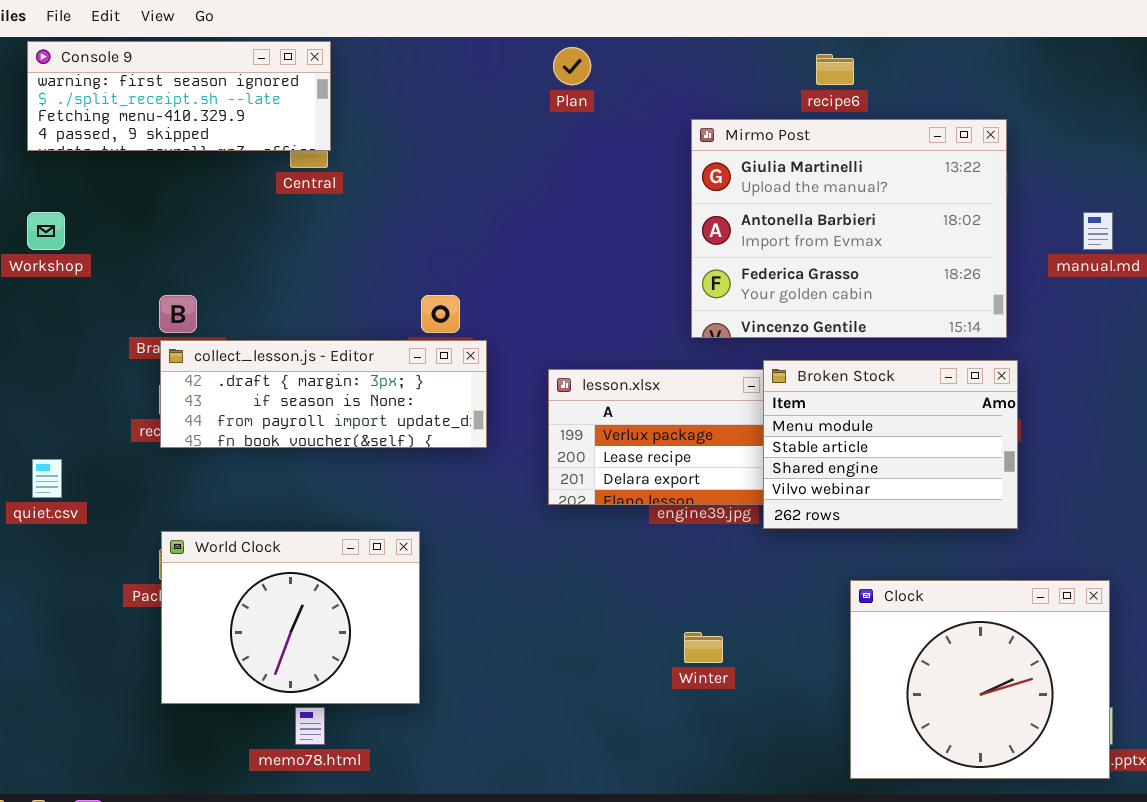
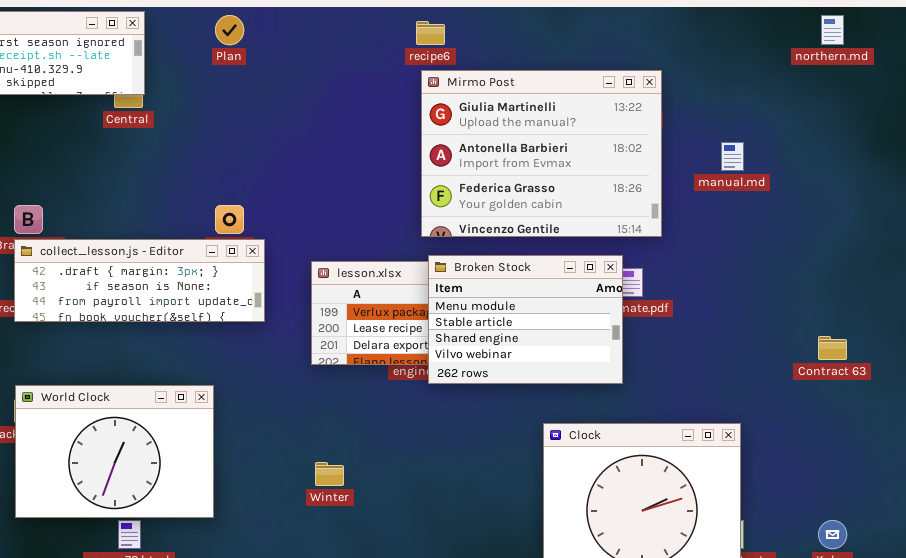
Plan: [553,47,591,85] -> [215,15,244,45], moved
recipe6: [816,54,854,85] -> [416,21,445,45], moved
Broken Stock: [763,360,1018,529] -> [428,255,623,384], moved
Winter: [684,632,723,663] -> [315,462,344,486], moved

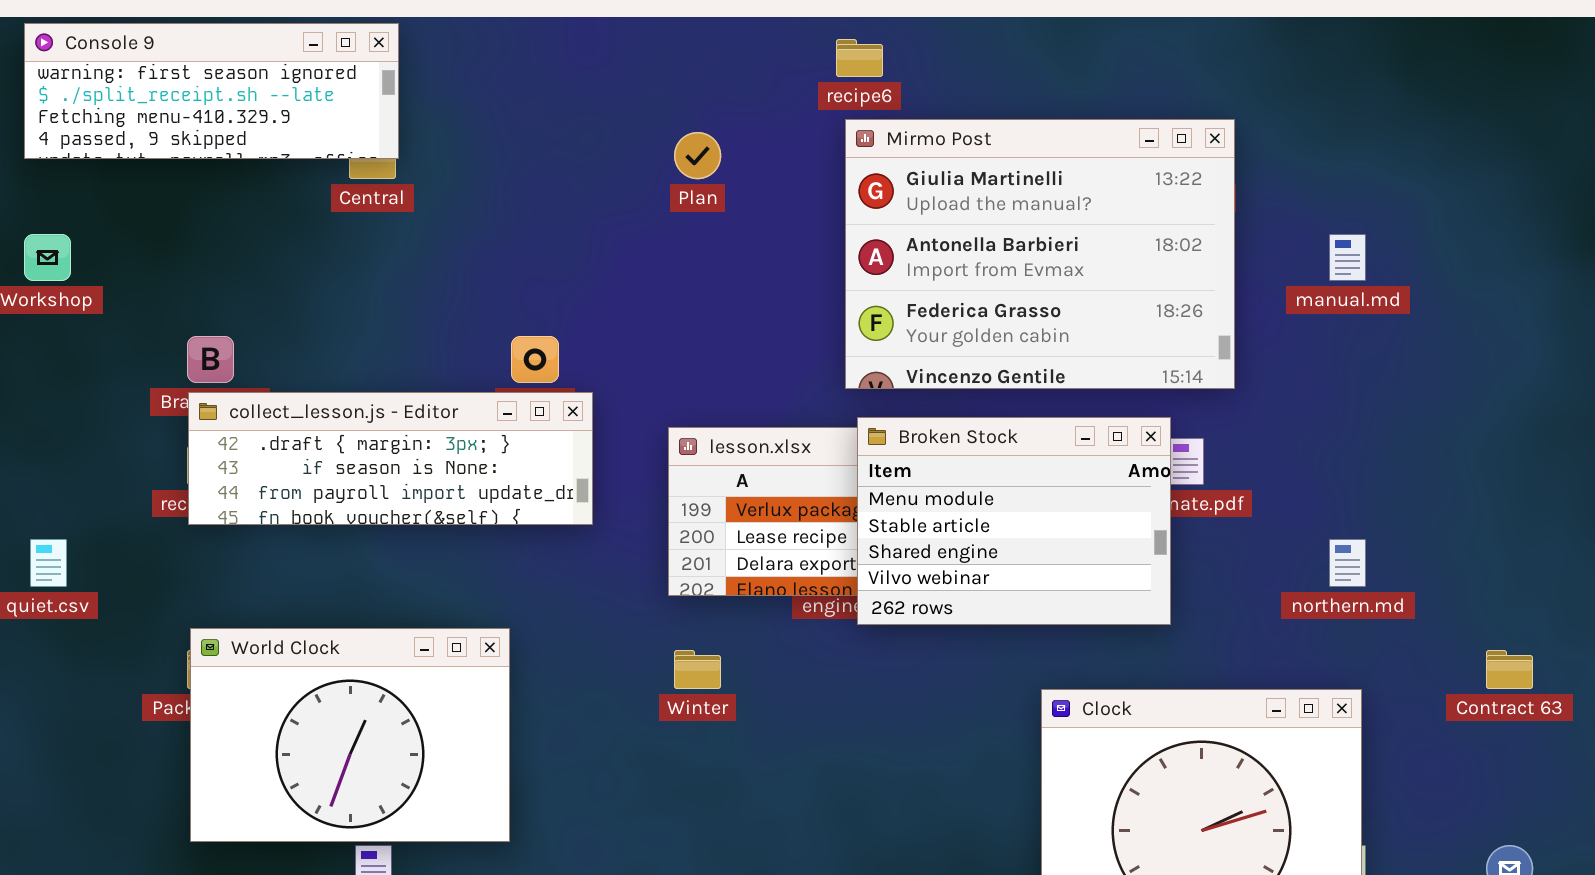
Plan: [215,15,244,45] -> [674,132,721,179], moved
northern.md: [821,15,844,45] -> [1329,539,1366,587], moved
Contract 63: [818,336,847,360] -> [1486,650,1533,689], moved
Winter: [315,462,344,486] -> [674,650,721,689], moved

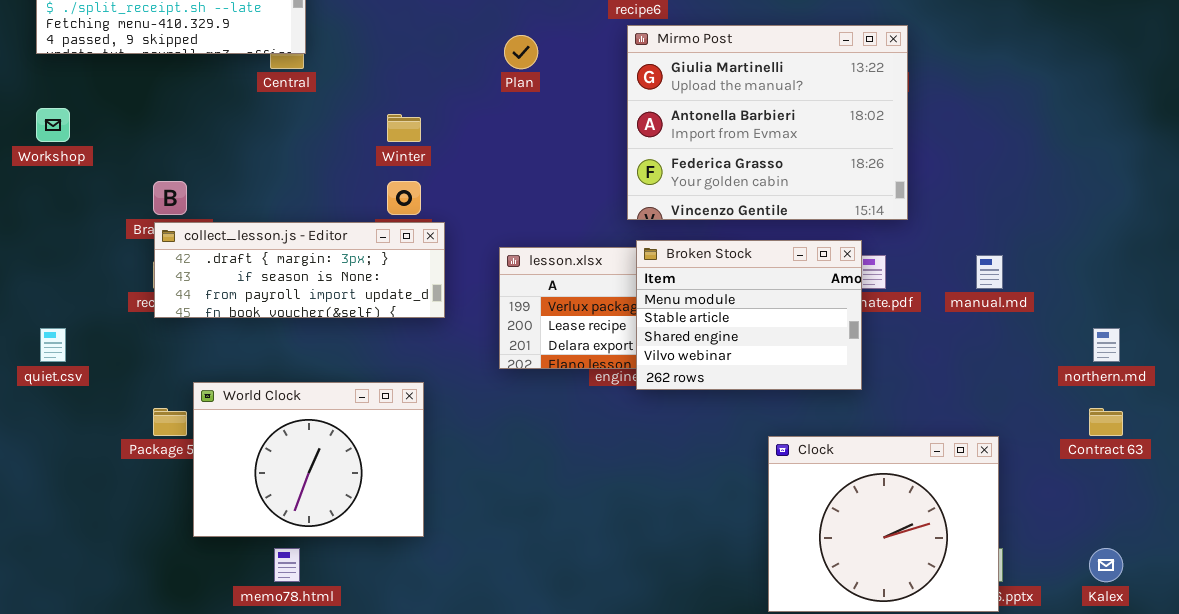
manual.md: [1329,234,1366,281] -> [976,255,1003,289], moved
northern.md: [1329,539,1366,587] -> [1093,328,1120,362], moved
World Clock: [190,628,510,842] -> [193,382,424,537], moved
Winter: [674,650,721,689] -> [387,114,421,142], moved

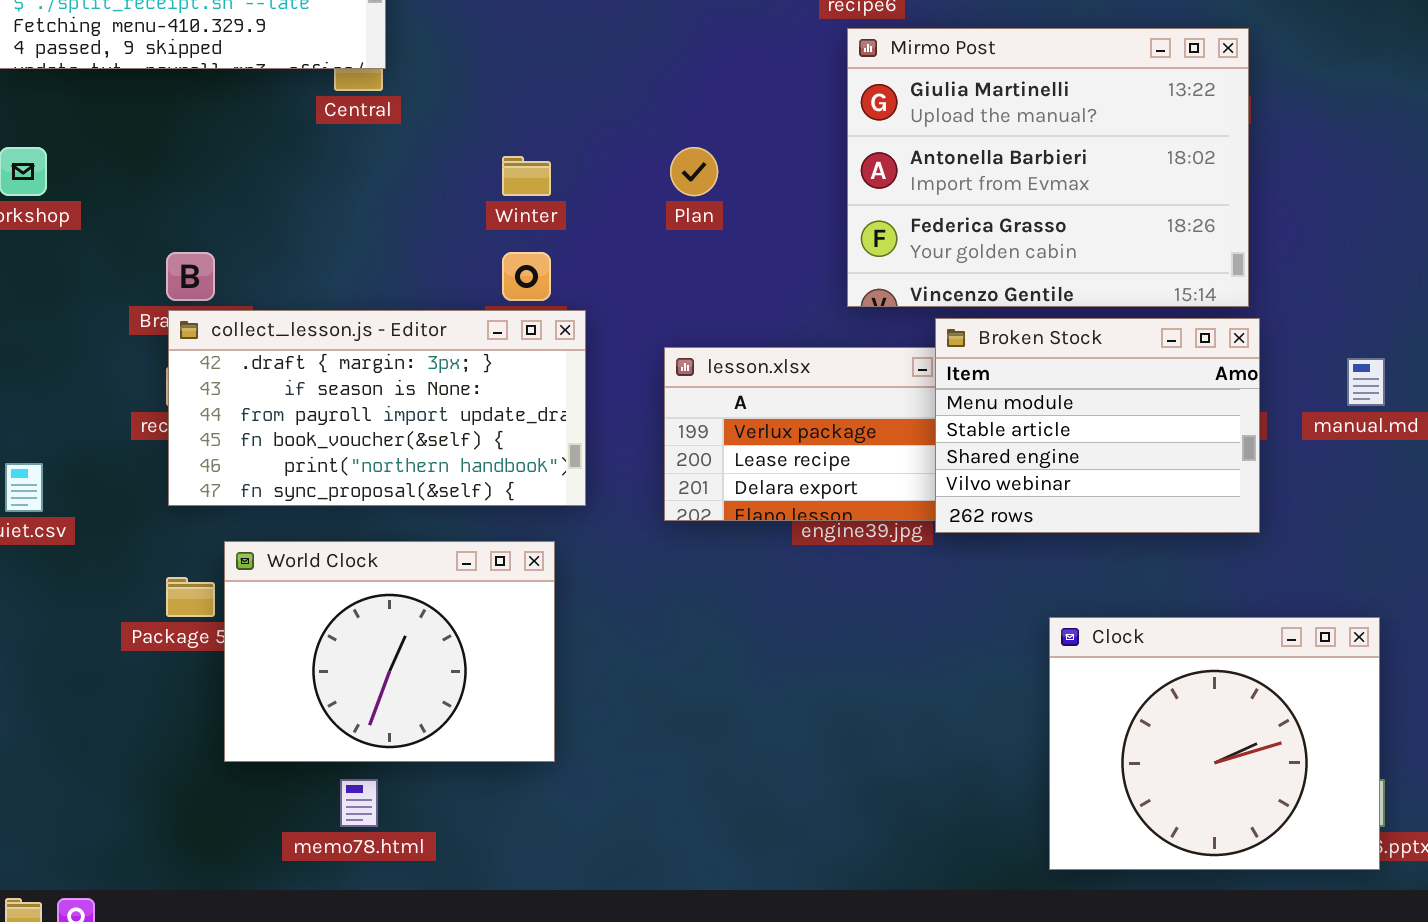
Plan: [504,35,538,69] -> [670,147,718,196], moved
collect_lesson.js - Editor: [154,222,445,318] -> [168,310,586,506], resized
Broken Stock: [636,240,862,390] -> [935,318,1260,533], moved

